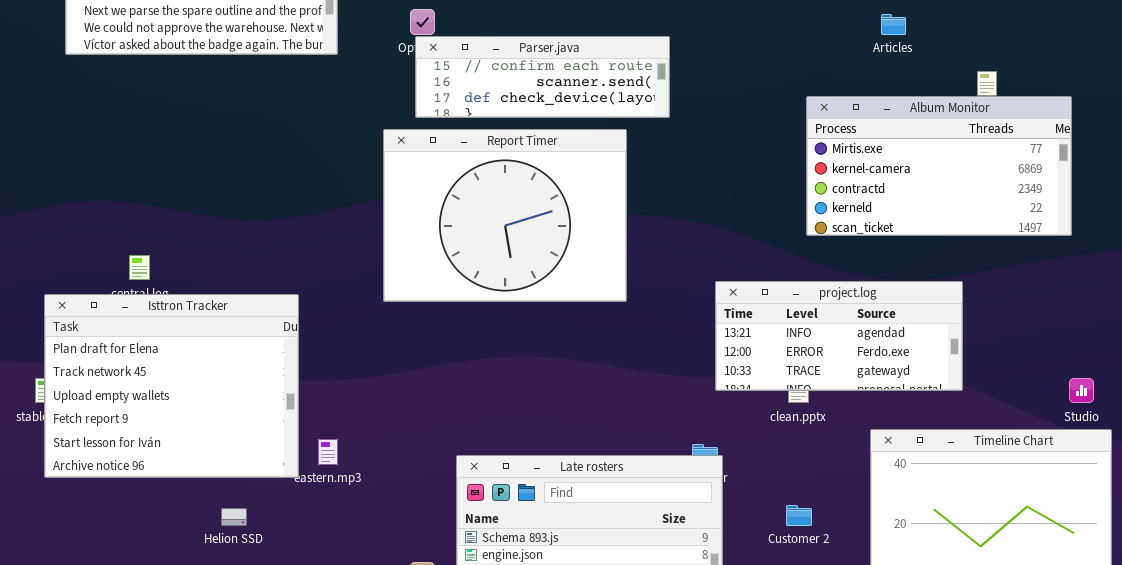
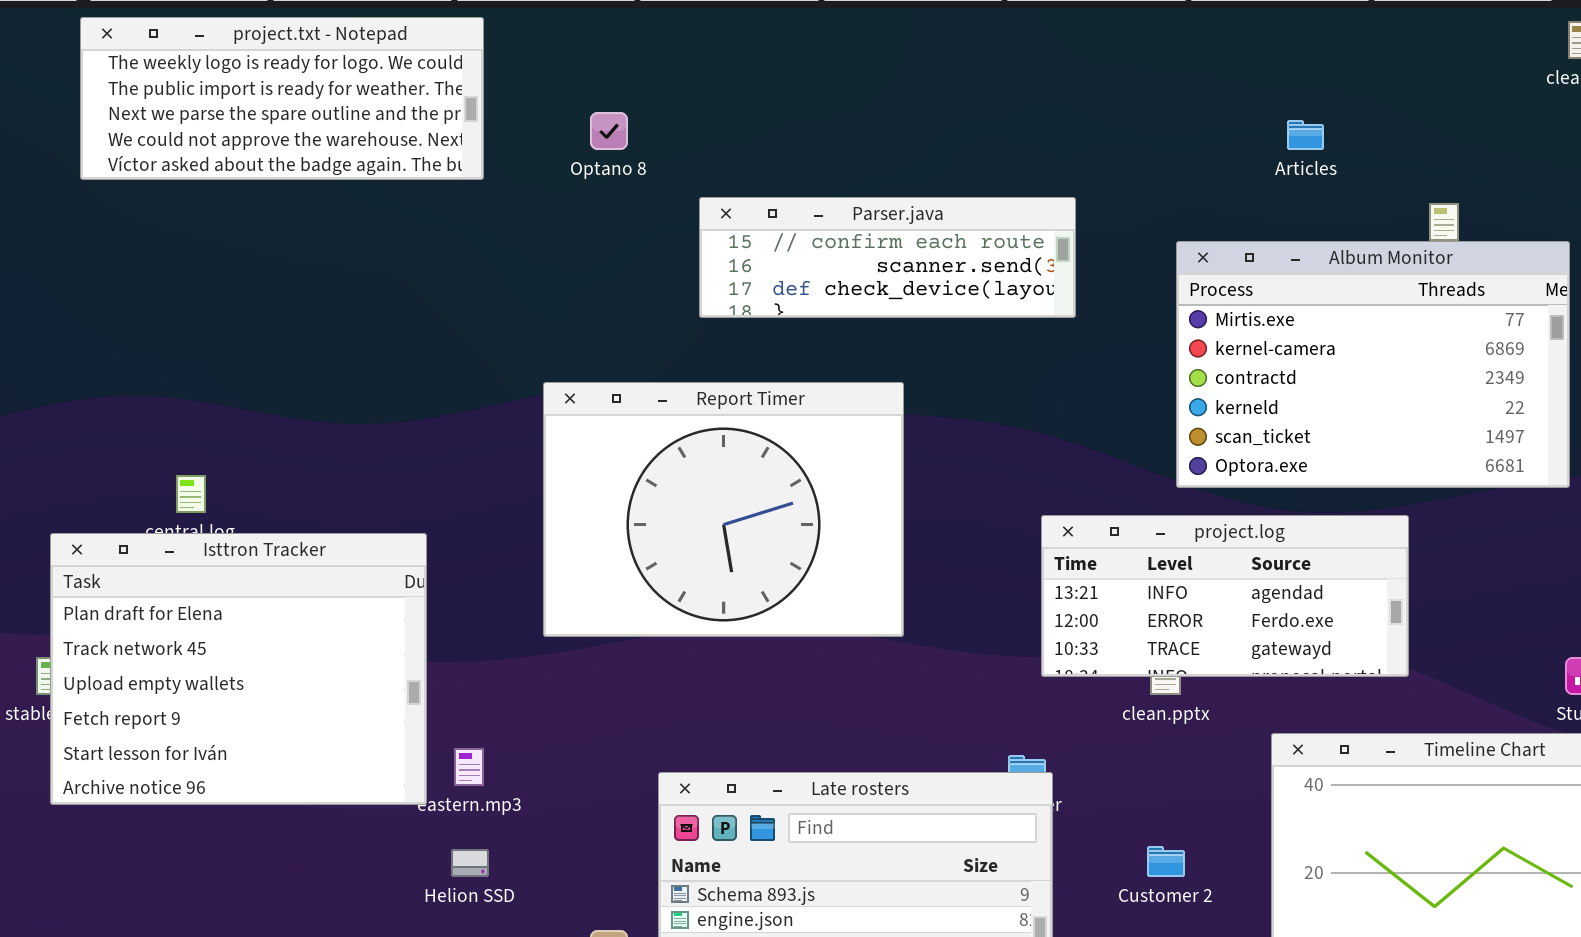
Parser.java: [415,36,670,118] -> [699,197,1076,318], moved
Album Monitor: [806,96,1072,236] -> [1176,241,1570,488], resized
Report Timer: [383,129,627,302] -> [543,382,904,637], moved
Helion SSD: [221,508,247,526] -> [451,849,489,877], moved

